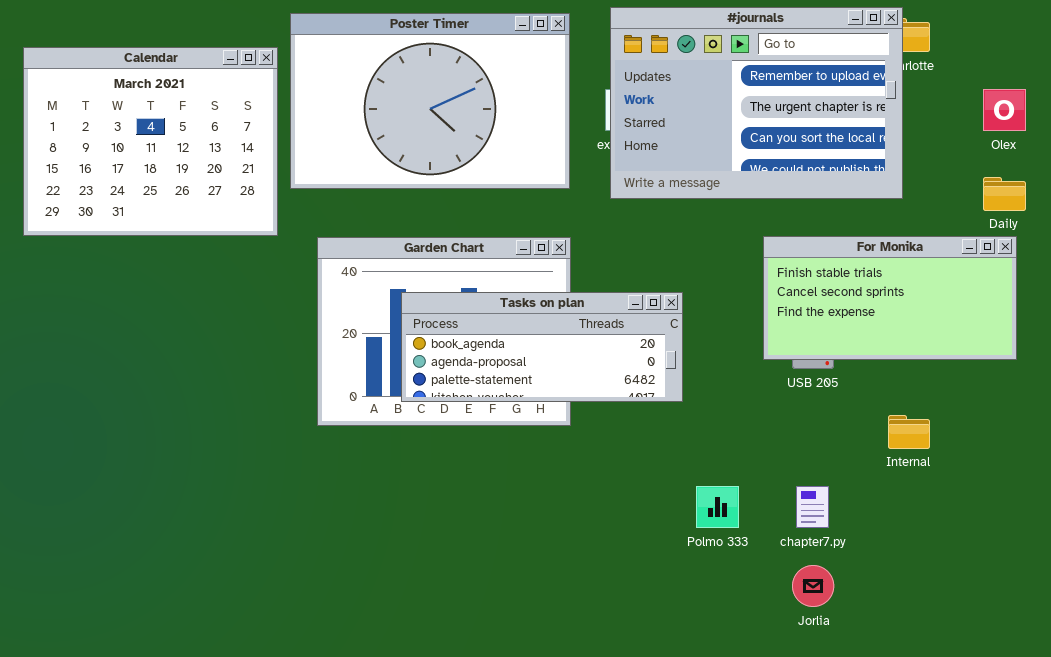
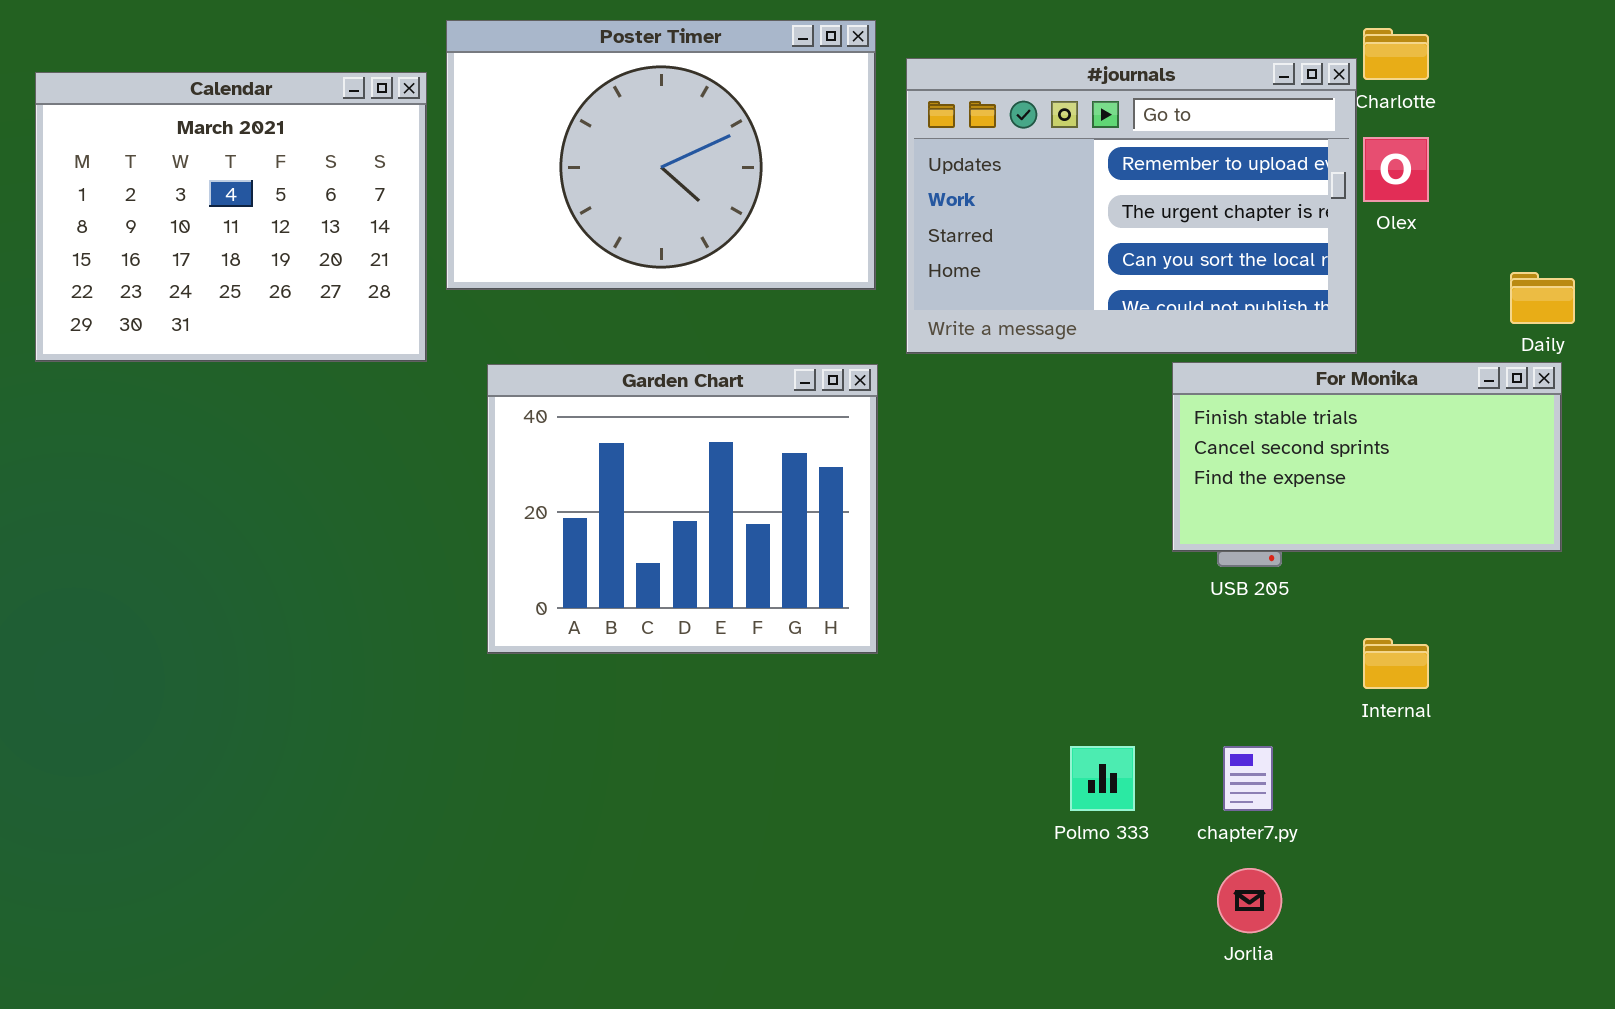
#journals: [610,7,903,199] -> [906,58,1357,354], moved
Olex: [983,89,1026,131] -> [1363,137,1429,202], moved
Tasks on plan: [401,292,683,402] -> none, closed

